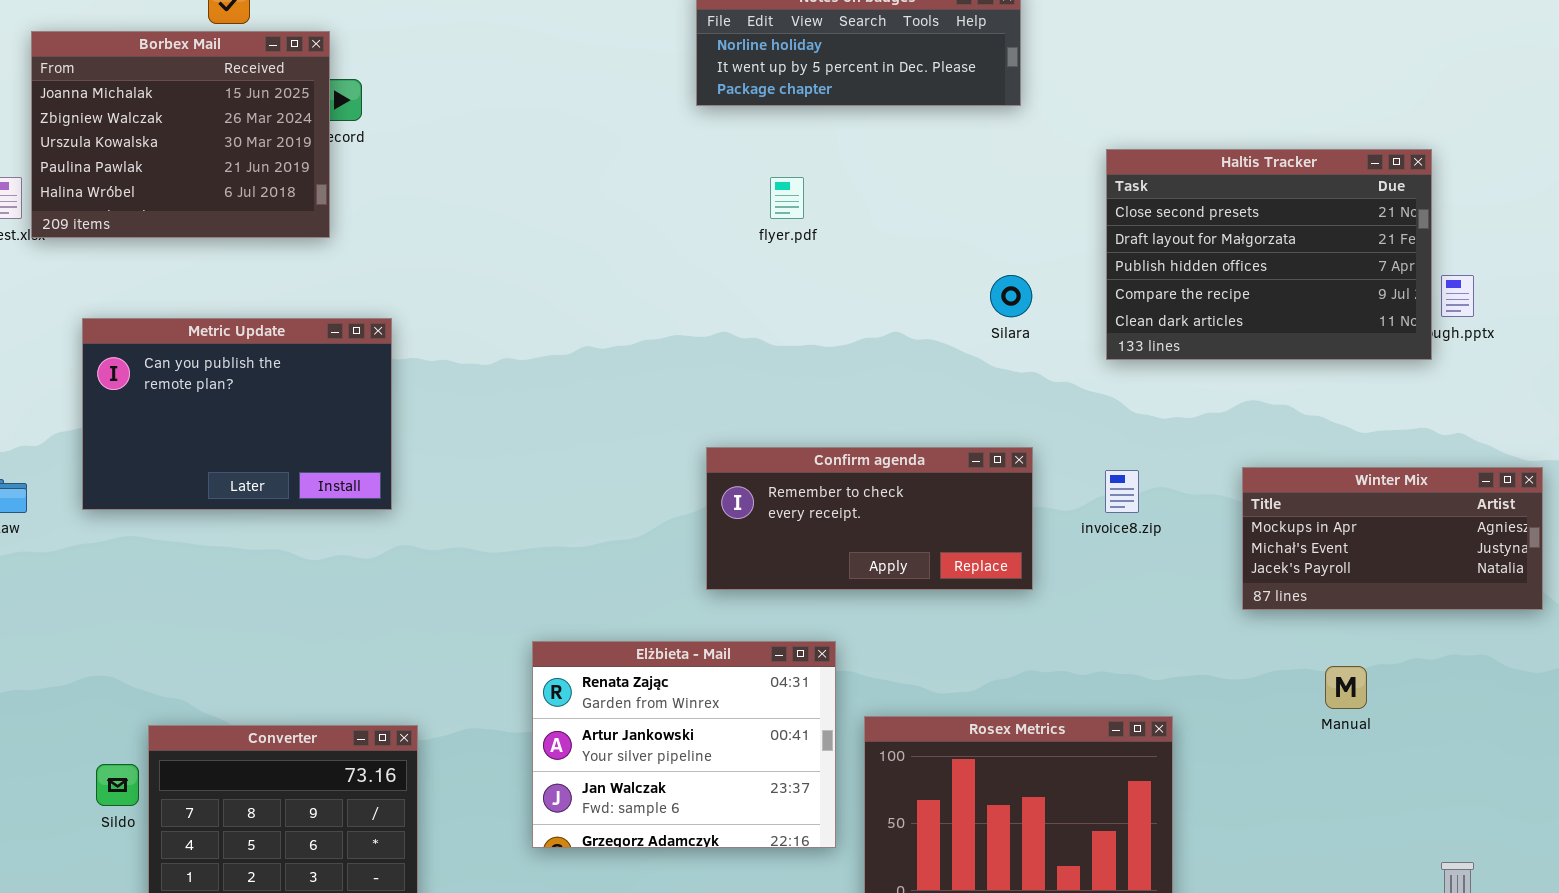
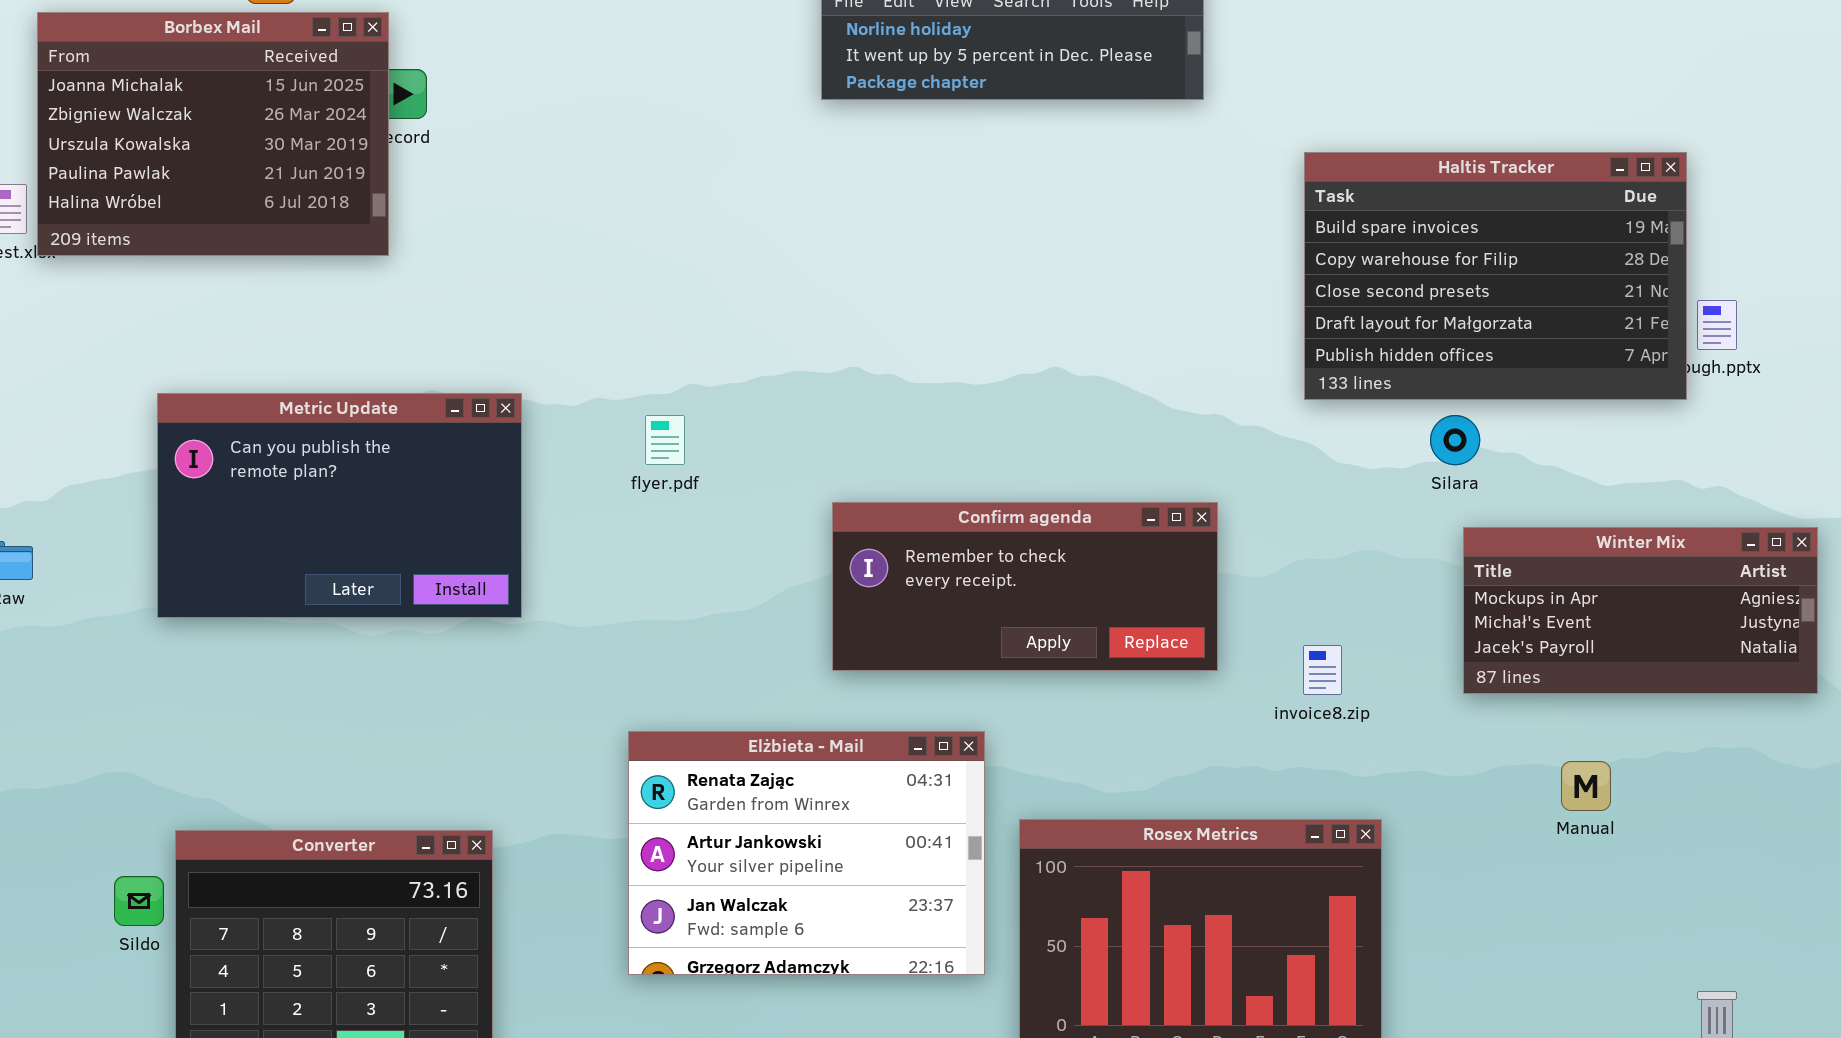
Haltis Tracker: [1106,149,1432,360] -> [1304,152,1687,400], scrolled up 2 rows
flyer.pdf: [770,177,804,219] -> [645,415,685,465], moved
Silara: [990,275,1032,317] -> [1430,415,1480,465], moved
Metric Update: [82,318,392,510] -> [157,393,522,618], moved
invoice8.zip: [1105,470,1139,513] -> [1303,645,1342,695], moved

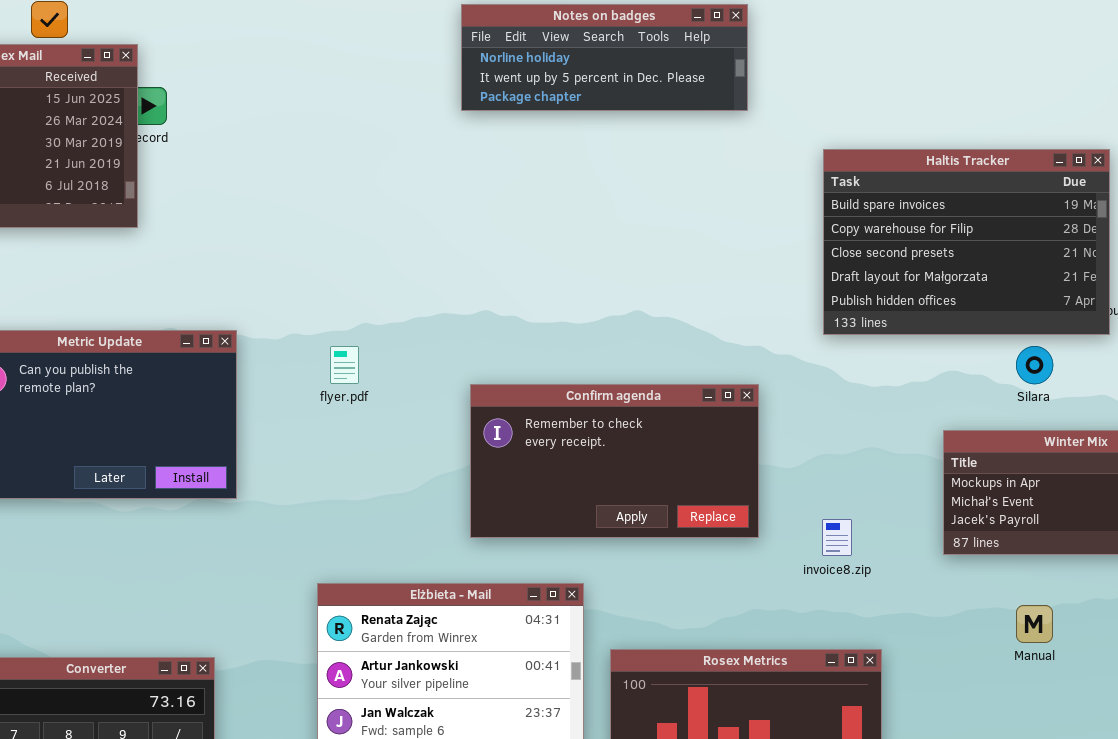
Silara: [1430,415,1480,465] -> [1016,346,1053,384], moved
Confirm agenda: [832,502,1218,671] -> [470,384,759,538], resized

